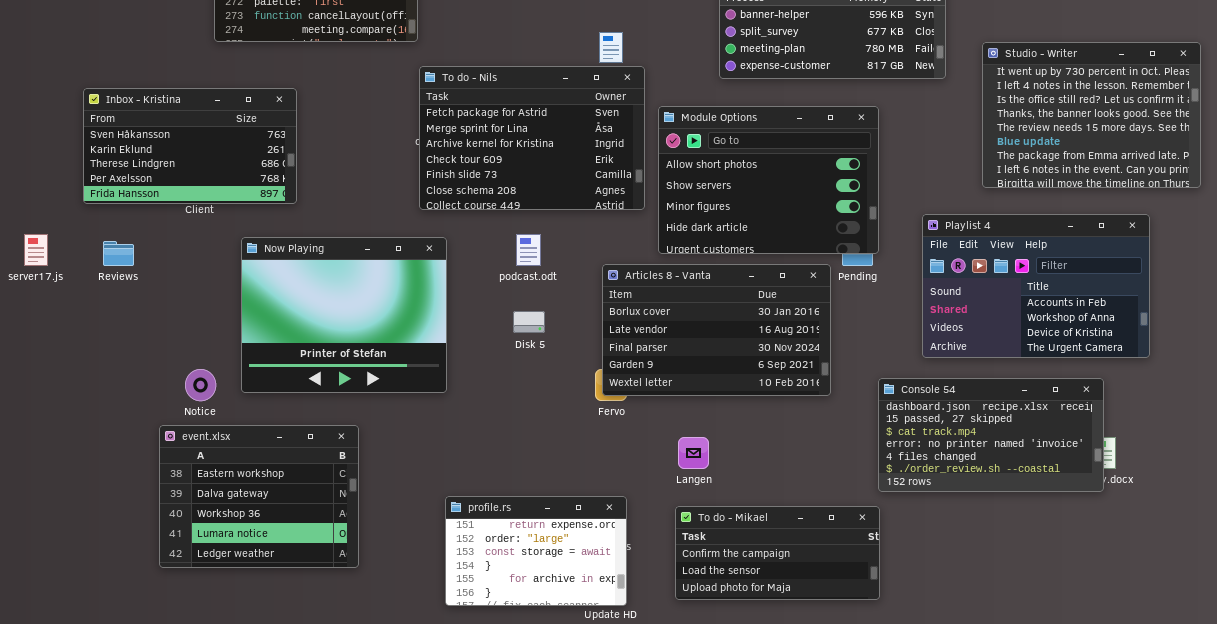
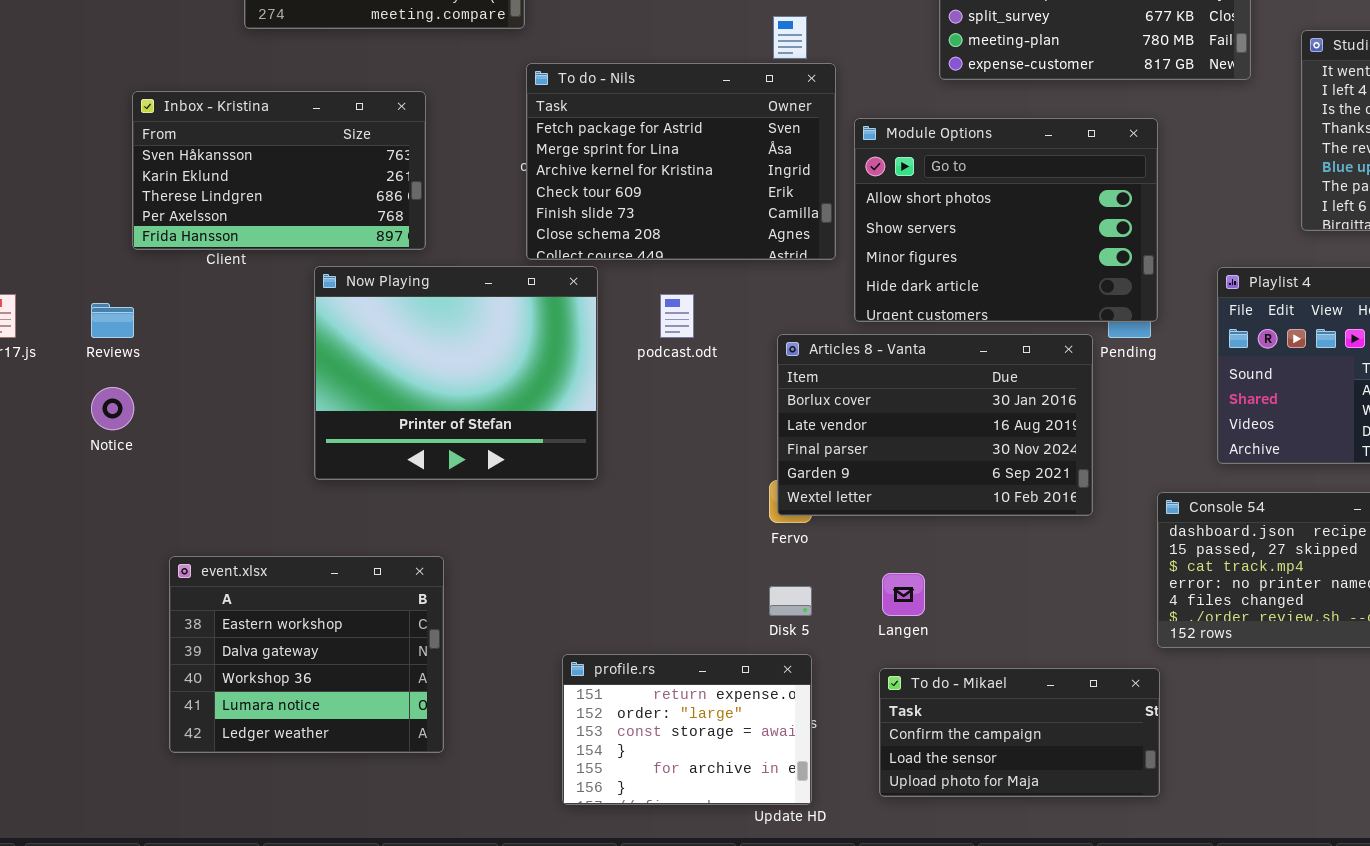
Inbox - Kristina: [83,88,297,204] -> [132,91,426,250], moved
Now Playing: [241,237,447,393] -> [314,266,598,480], moved
Disk 5: [513,311,545,333] -> [769,586,812,616], moved
Notice: [185,369,216,401] -> [91,387,134,430], moved

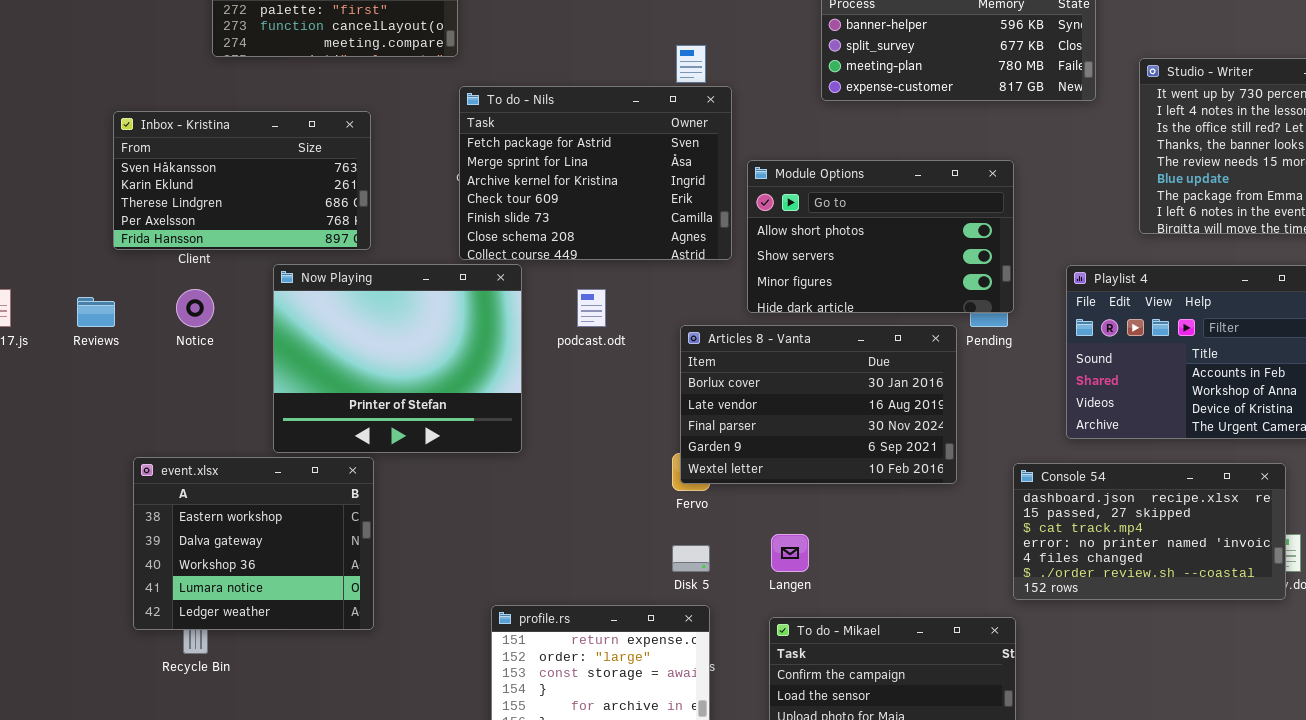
Module Options: [854,118,1158,322] -> [747,160,1014,313], resized
Notice: [91,387,134,430] -> [176,289,214,327], moved
event.xlsx: [169,556,444,753] -> [133,457,374,630], moved

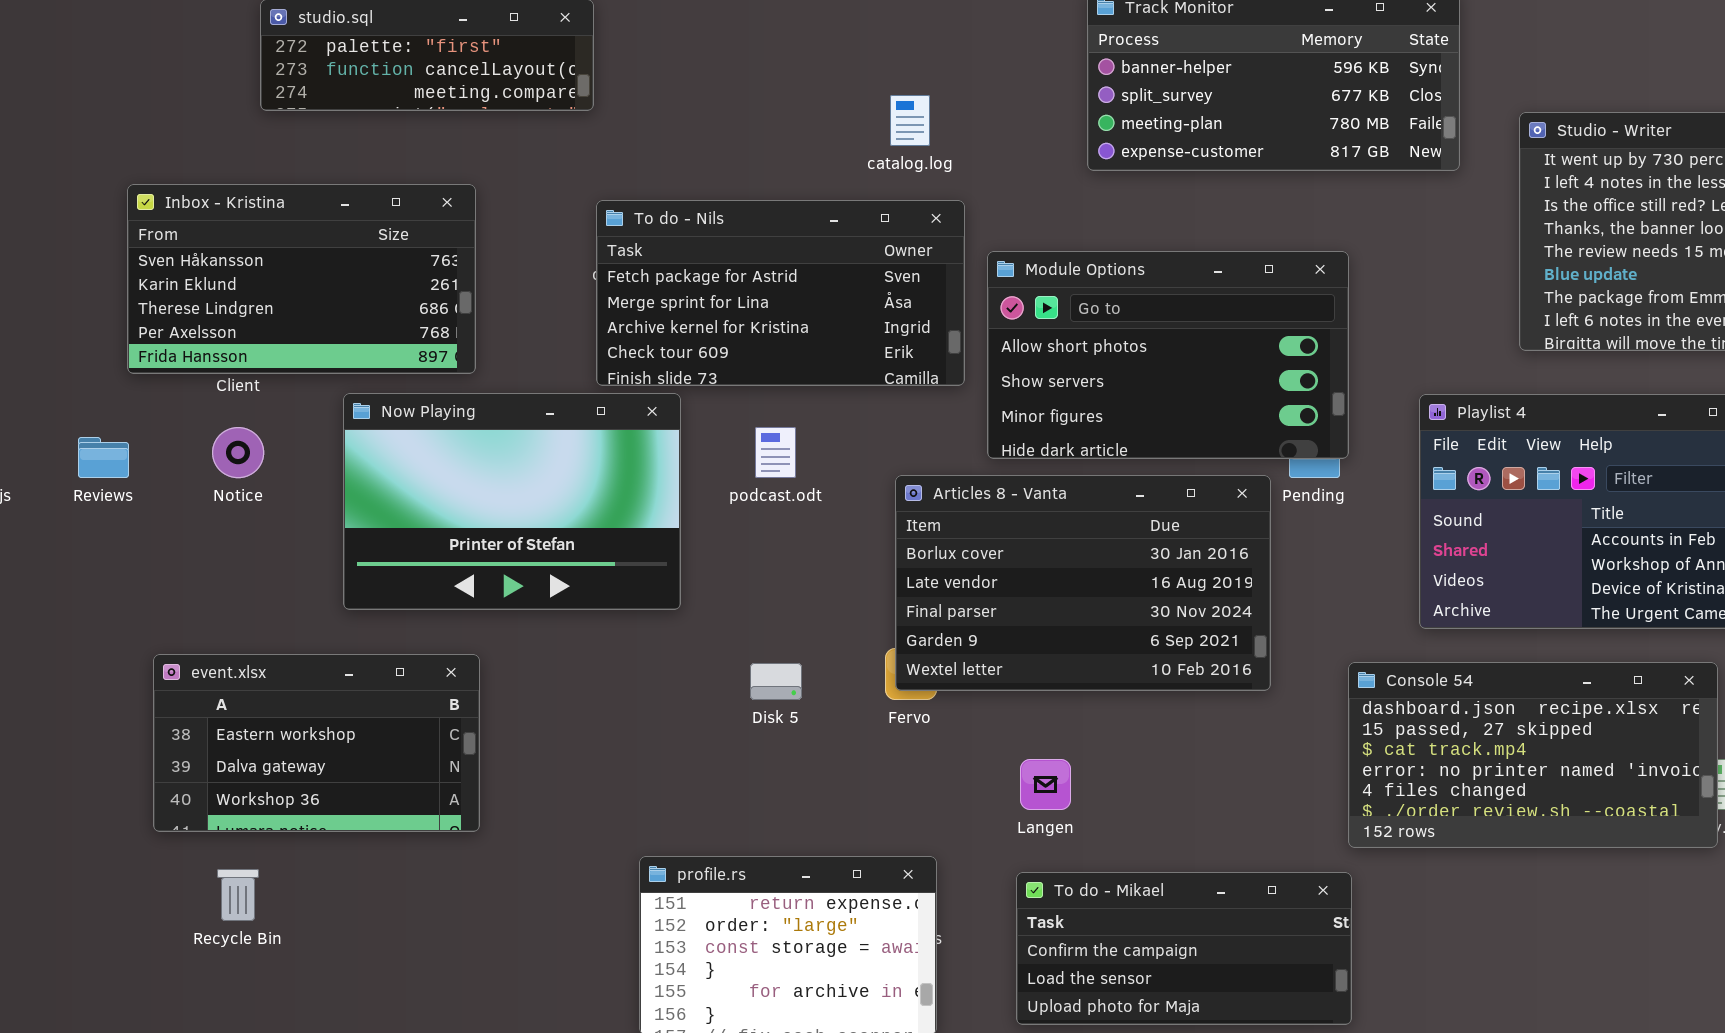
To do - Nils: [459,86,732,260] -> [596,200,965,386], resized
Now Playing: [273,264,522,453] -> [343,393,681,610], resized
event.xlsx: [133,457,374,630] -> [153,654,480,832], resized
Disk 5: [672,545,710,572] -> [750,663,802,700], moved

